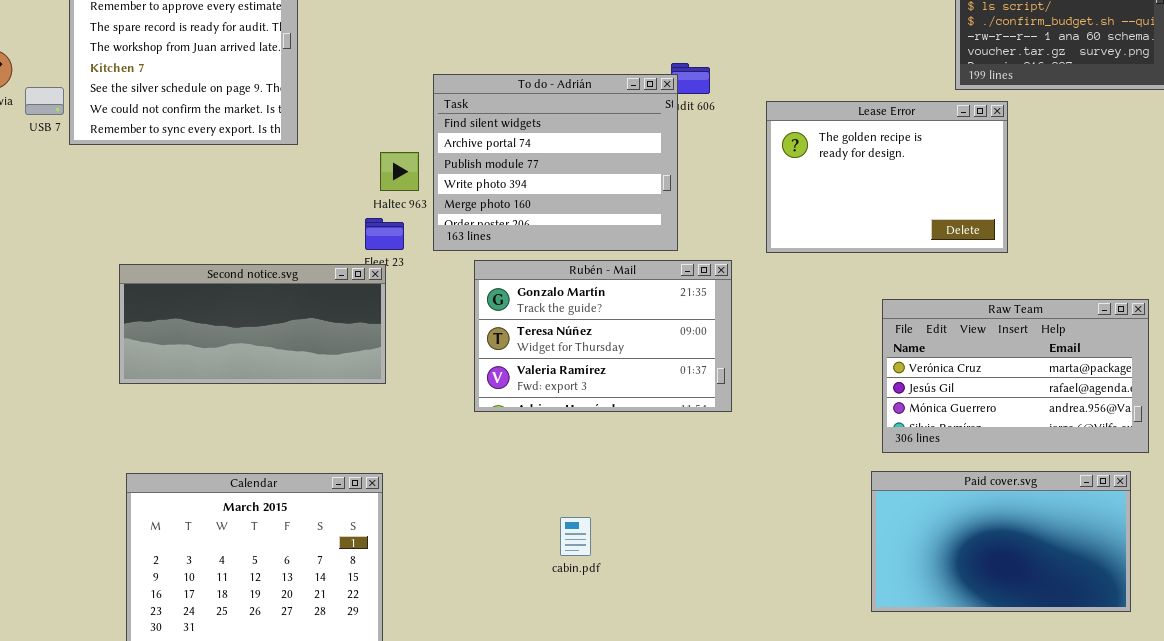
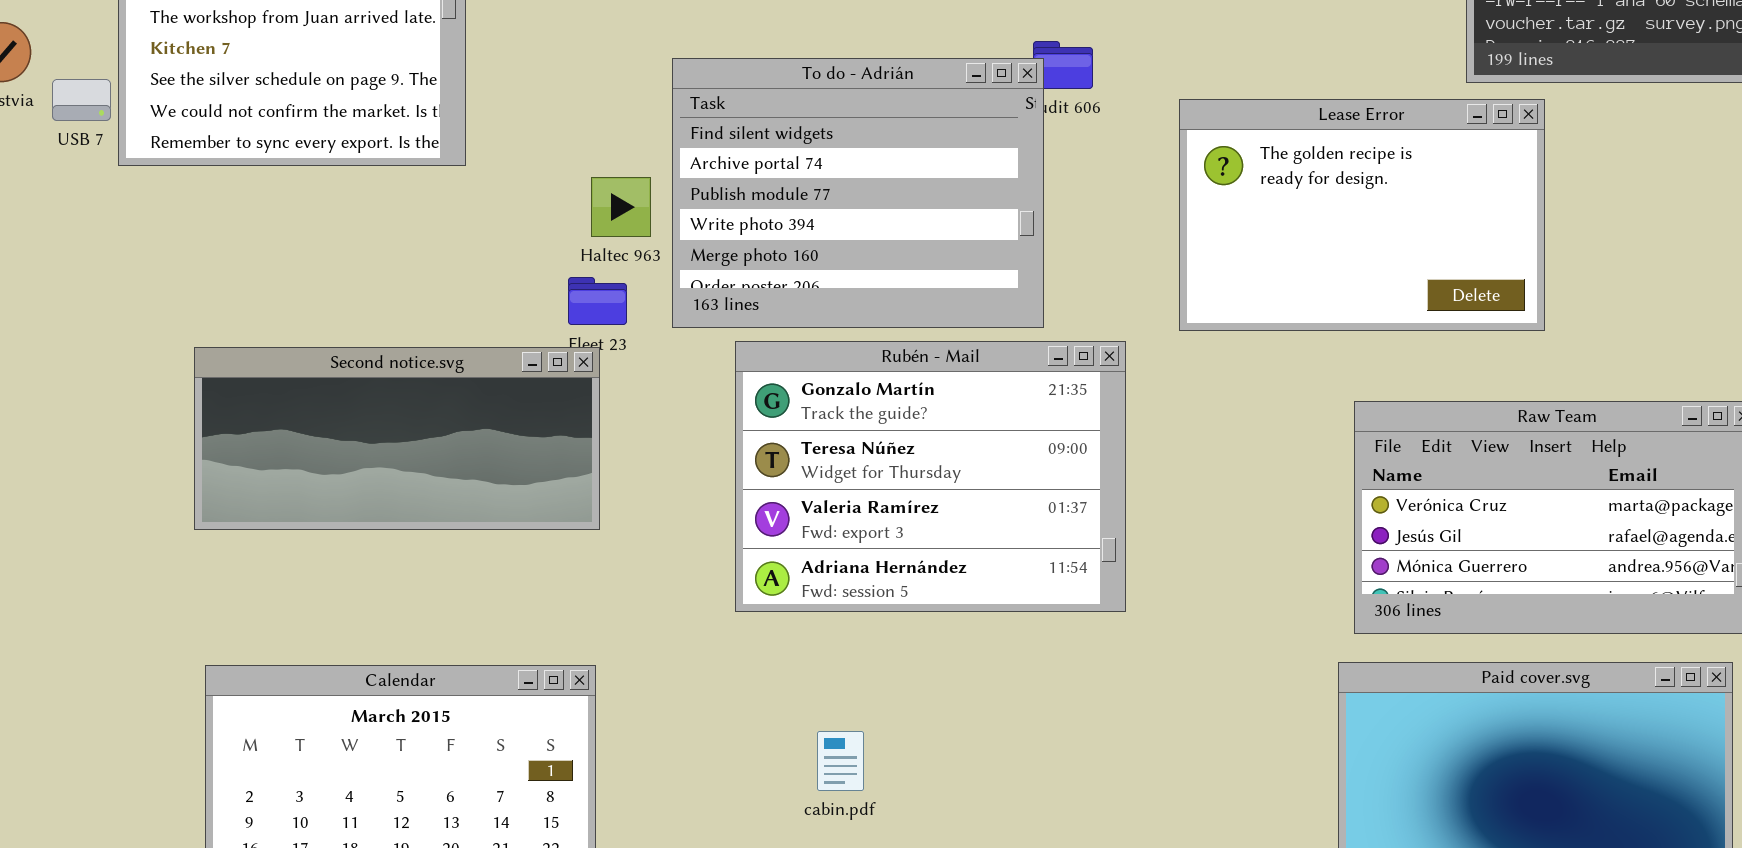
Rubén - Mail: [474,260,732,412] -> [735,341,1126,612], resized
cabin.pdf: [560,517,591,556] -> [817,731,864,791], moved

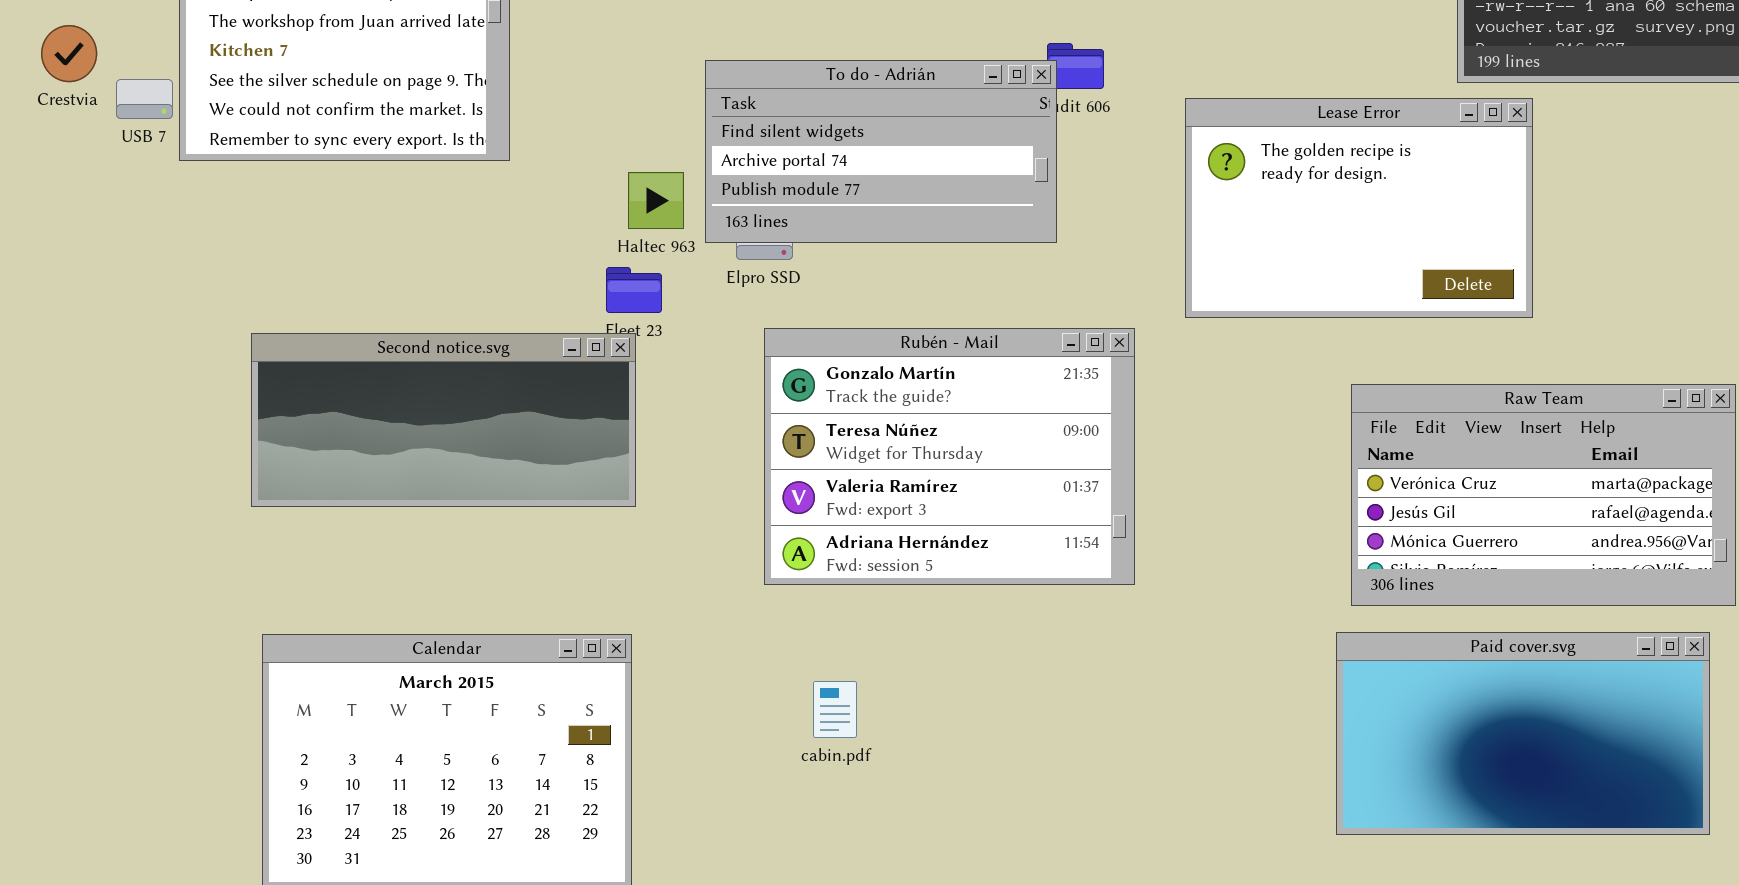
To do - Adrián: [672,58,1044,328] -> [705,60,1057,243], resized
cabin.pdf: [817,731,864,791] -> [813,681,857,738], moved

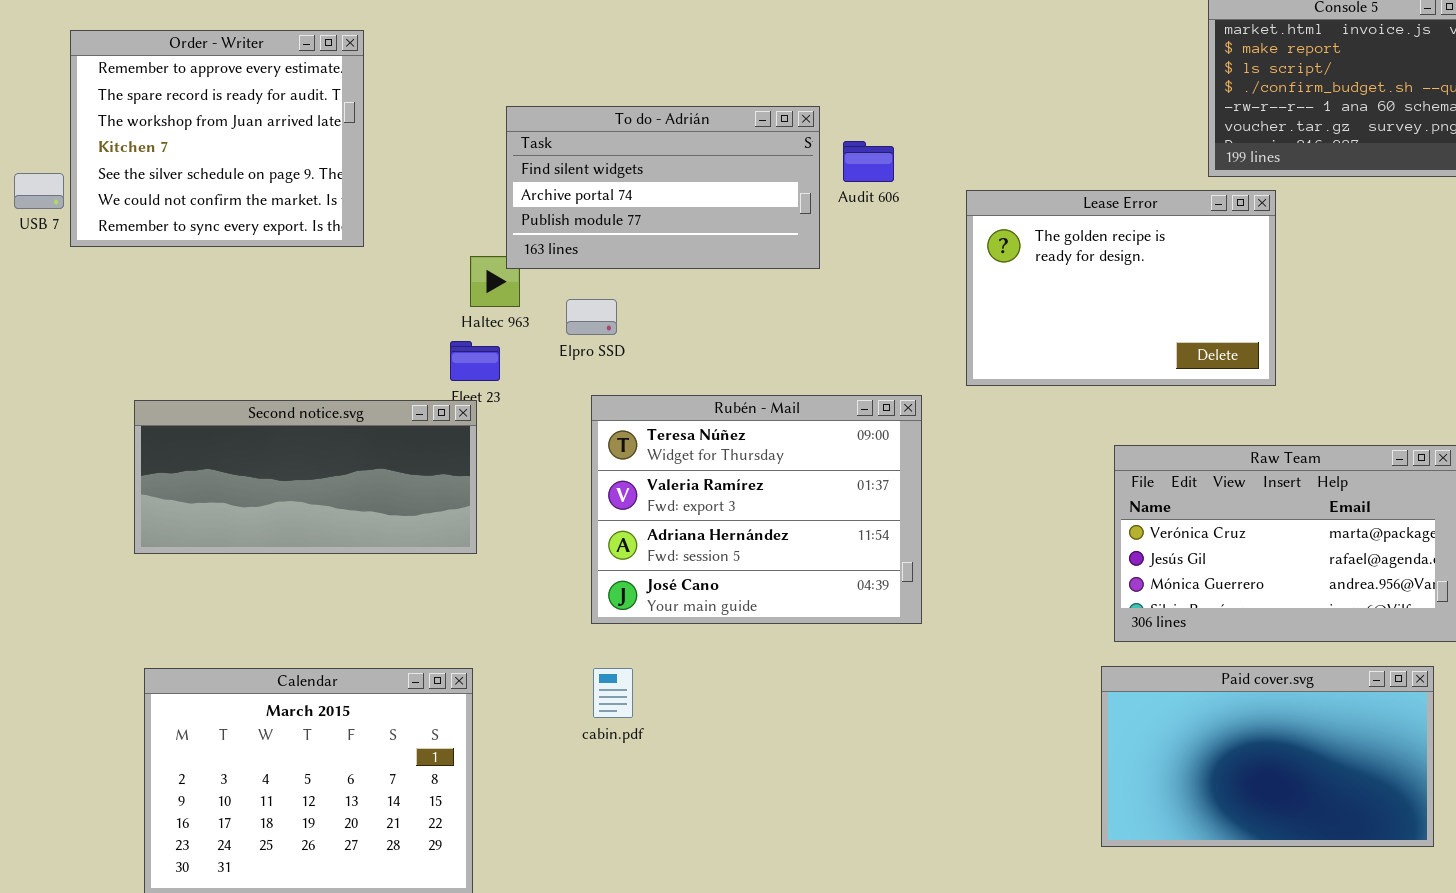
To do - Adrián: [705,60,1057,243] -> [506,106,820,269], moved
Rubén - Mail: [764,328,1135,585] -> [591,395,922,624], scrolled down 1 row
cabin.pdf: [813,681,857,738] -> [593,668,633,718], moved

